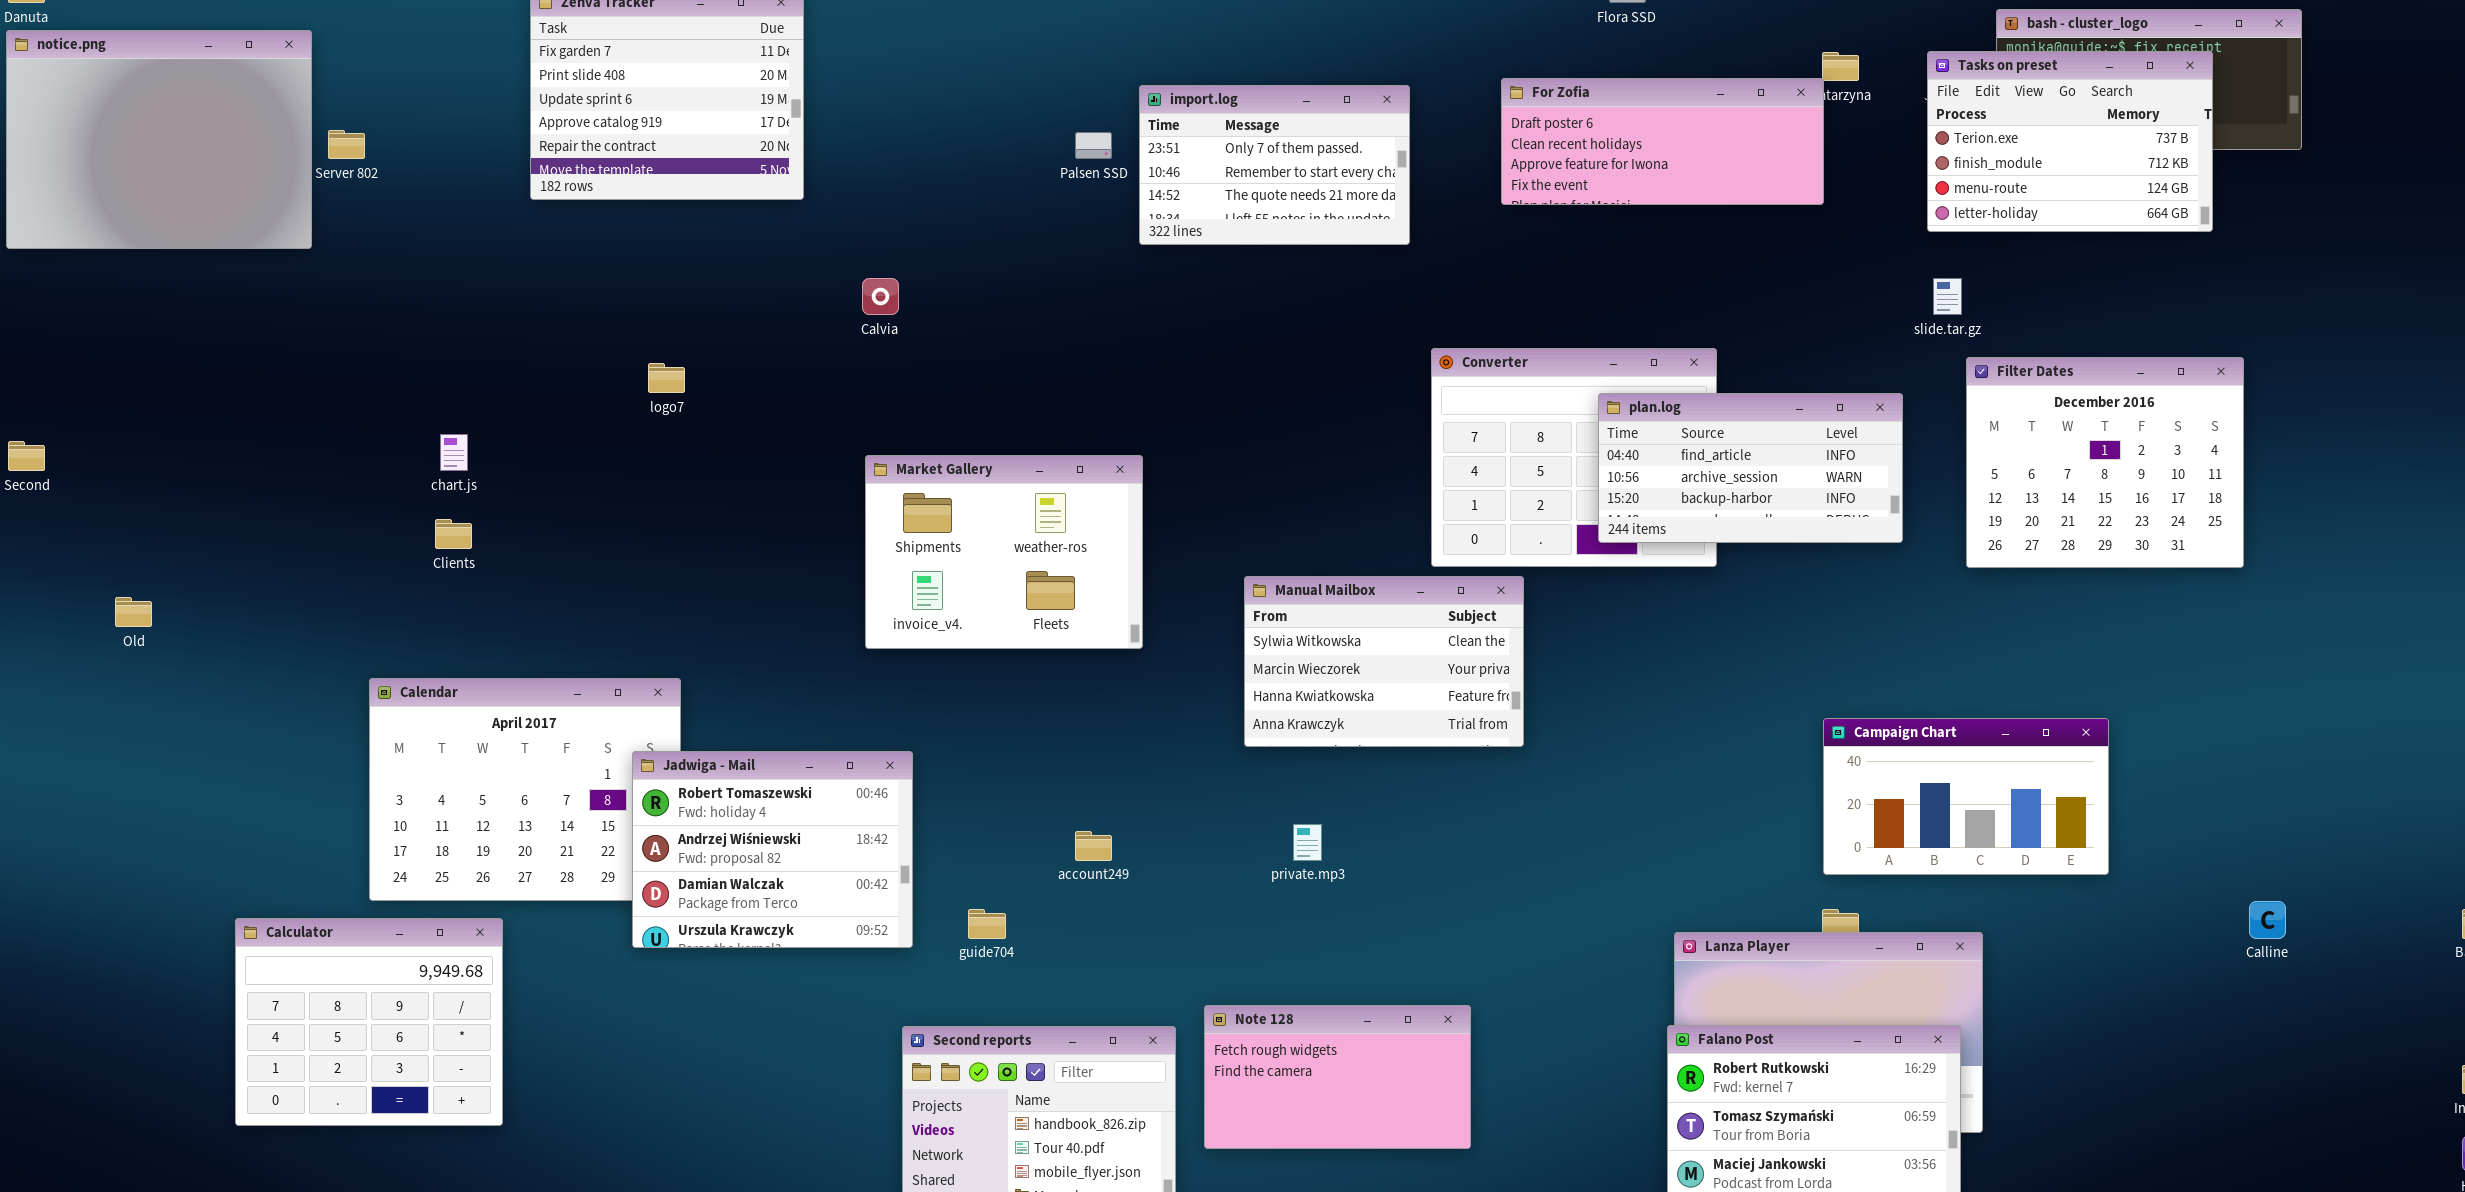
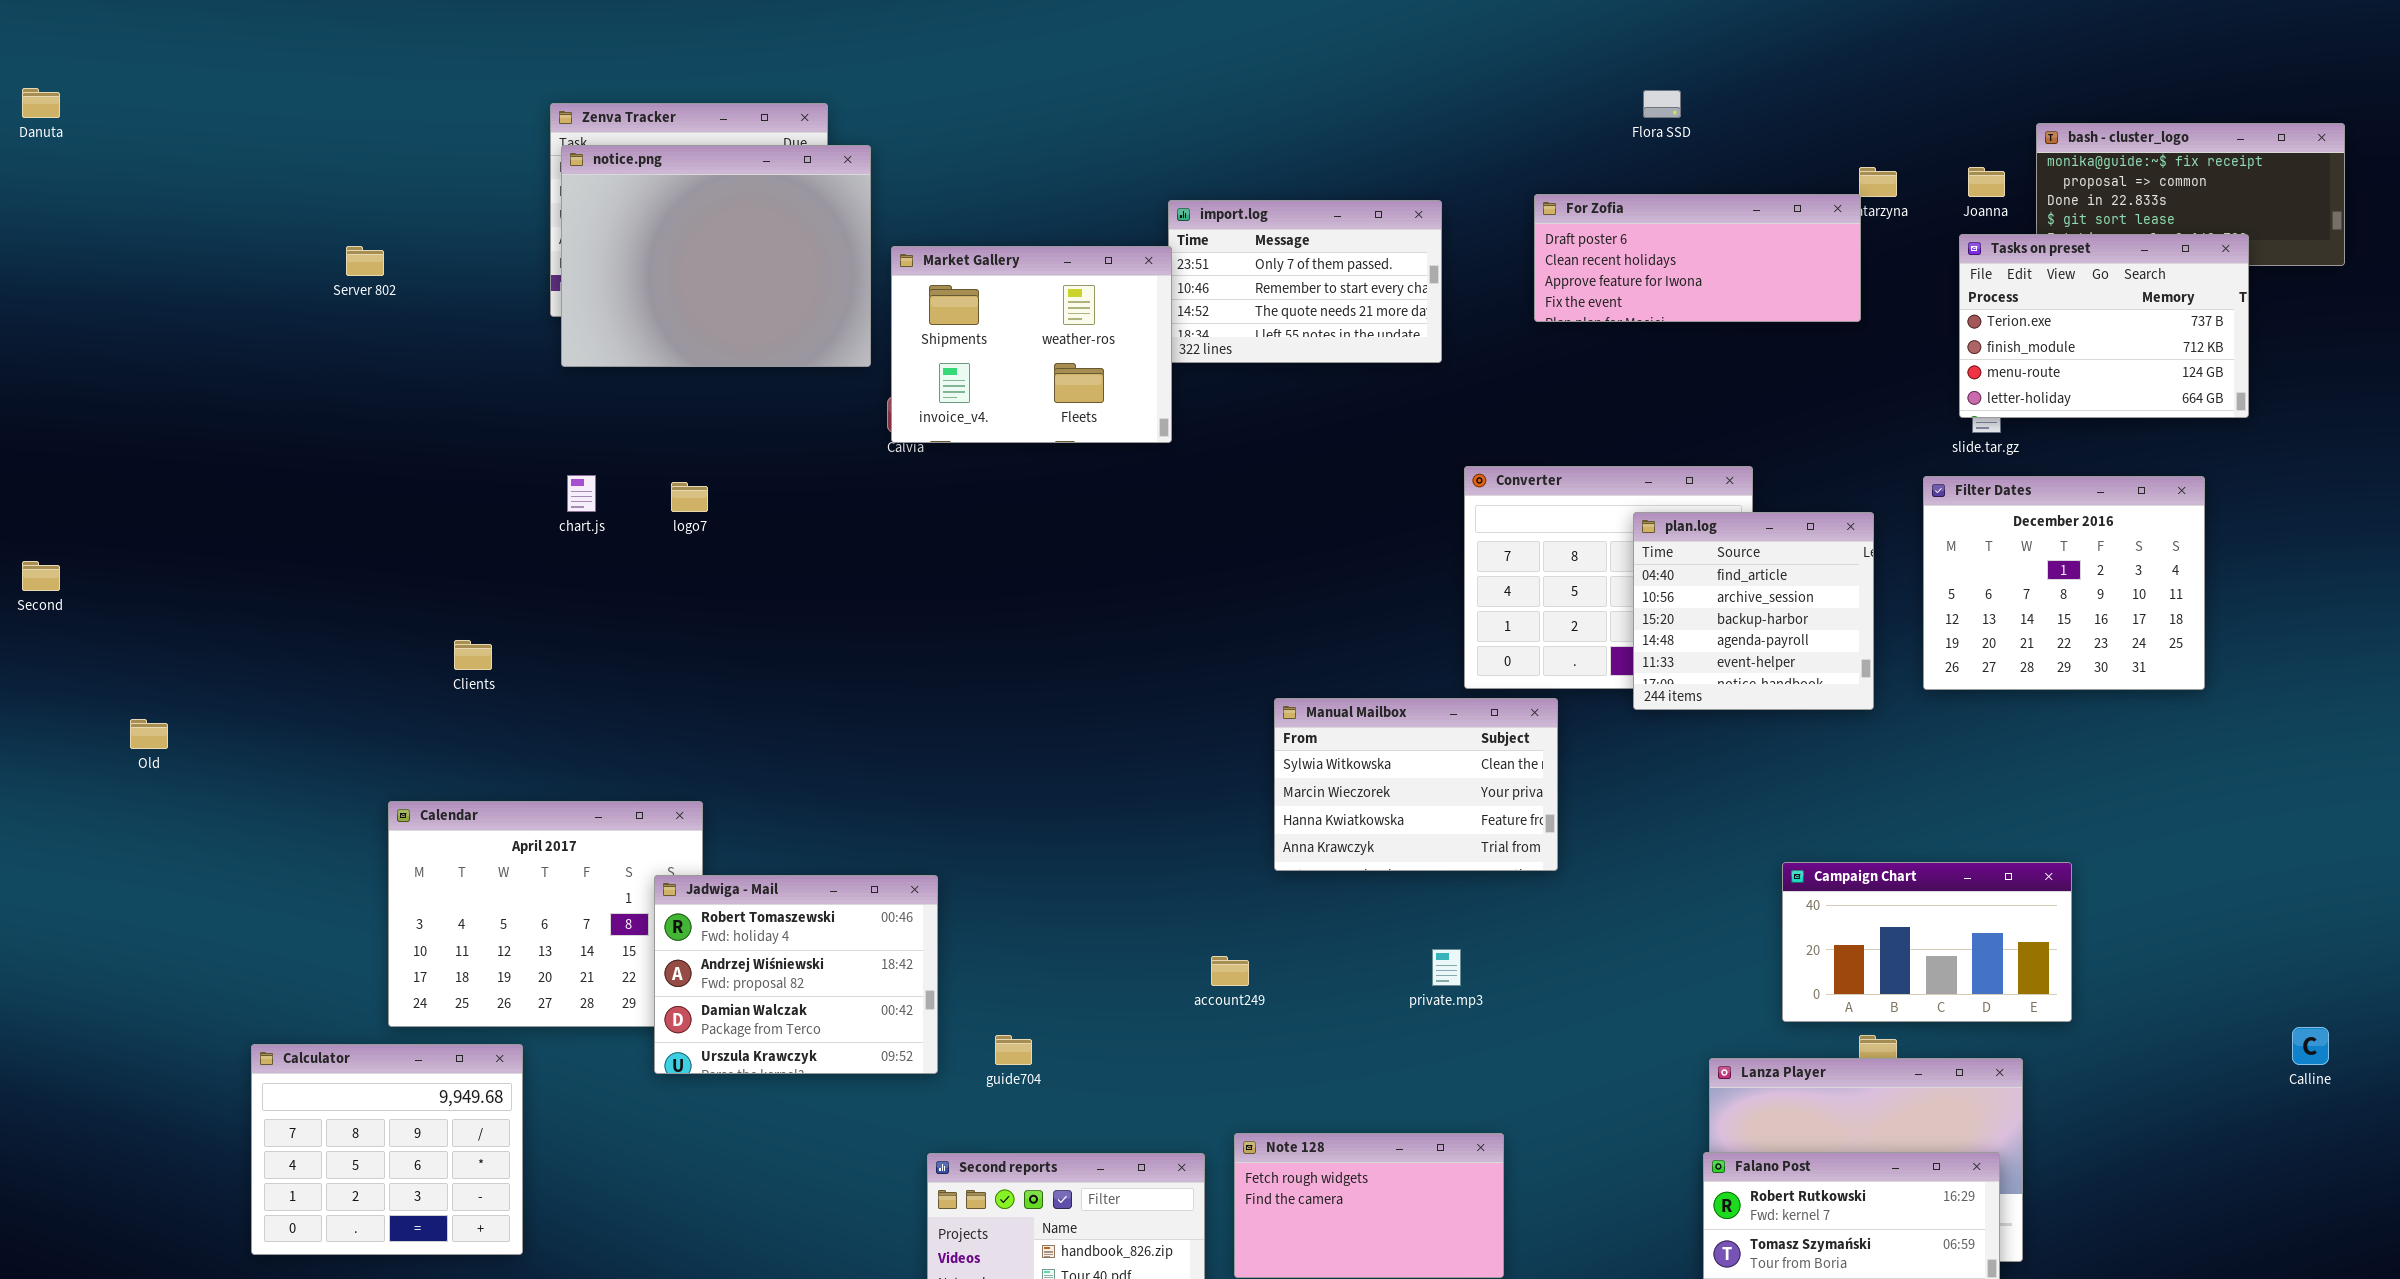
notice.png: [6,30,312,249] -> [561,145,871,367], moved
Tasks on preset: [1927,51,2213,232] -> [1959,234,2249,418], moved
Filter Dates: [1966,357,2244,568] -> [1923,476,2205,690], moved
plan.log: [1598,393,1903,543] -> [1633,512,1874,710], resized
chart.js: [440,434,468,471] -> [567,475,596,512], moved
Market Gallery: [865,455,1143,649] -> [891,246,1172,443], moved
Campaign Chart: [1823,718,2109,875] -> [1782,862,2072,1022], moved
private.mp3: [1293,824,1322,861] -> [1432,949,1461,986], moved
account249: [1075,831,1112,861] -> [1211,956,1249,986], moved

